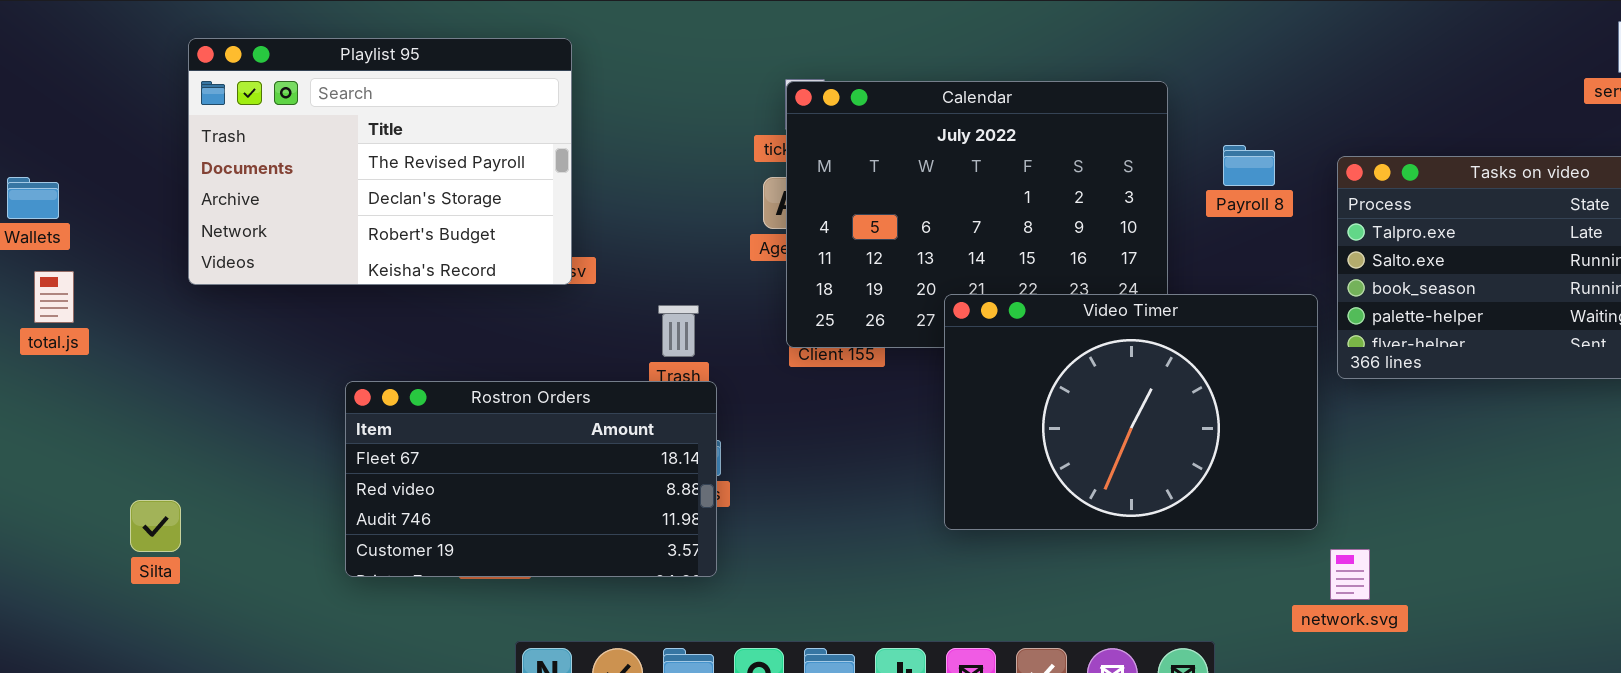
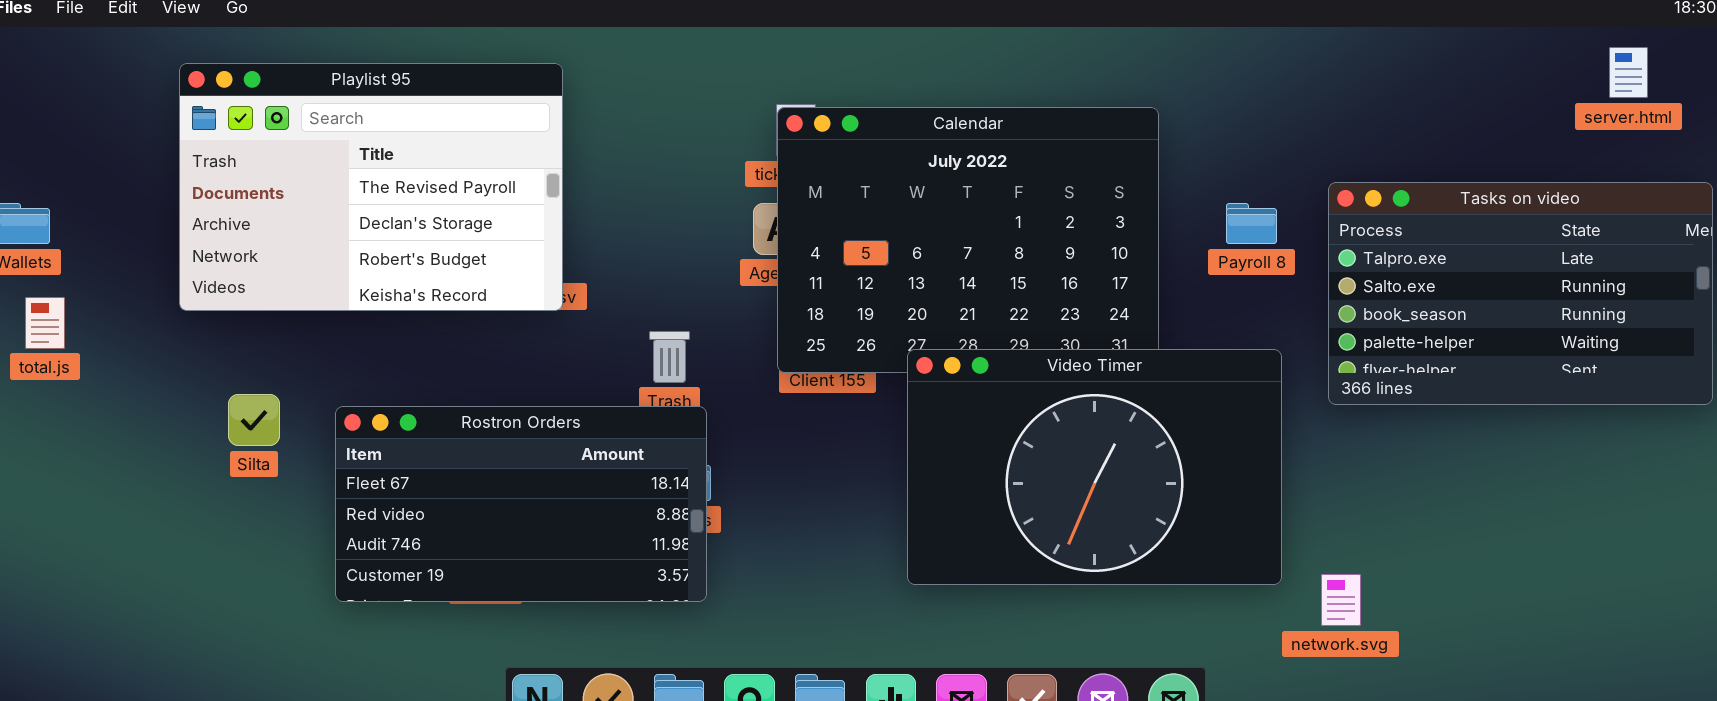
Payroll 8: [1223,145,1275,186] -> [1226,203,1277,244], moved
Video Timer: [944,294,1318,530] -> [907,349,1282,585], moved
Silta: [130,500,181,552] -> [228,394,280,446], moved

